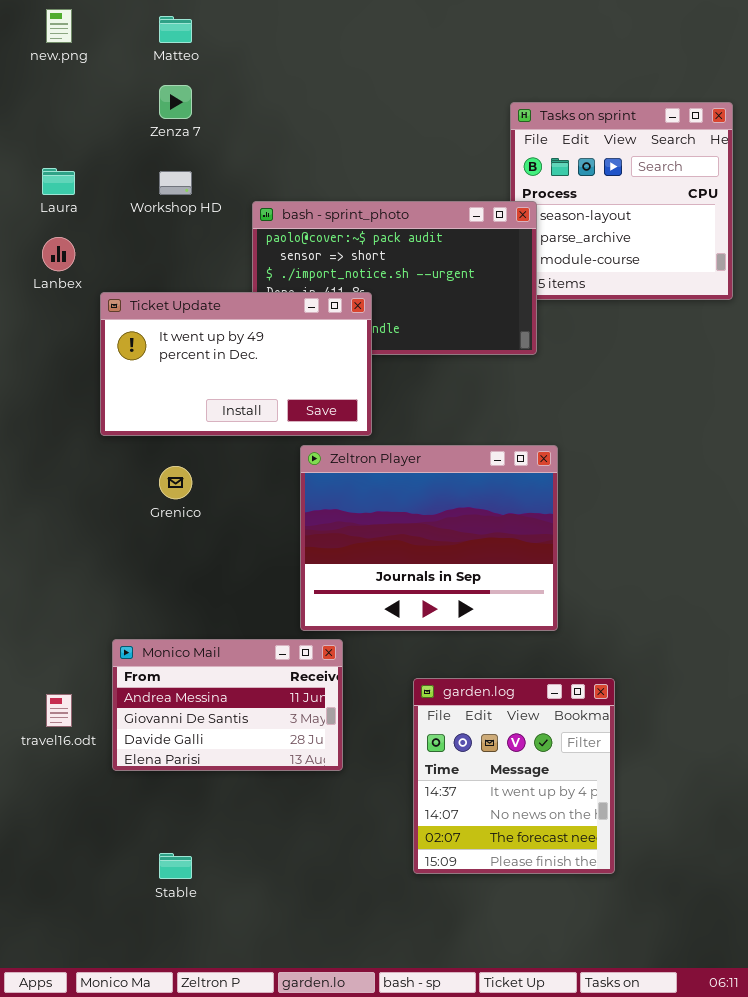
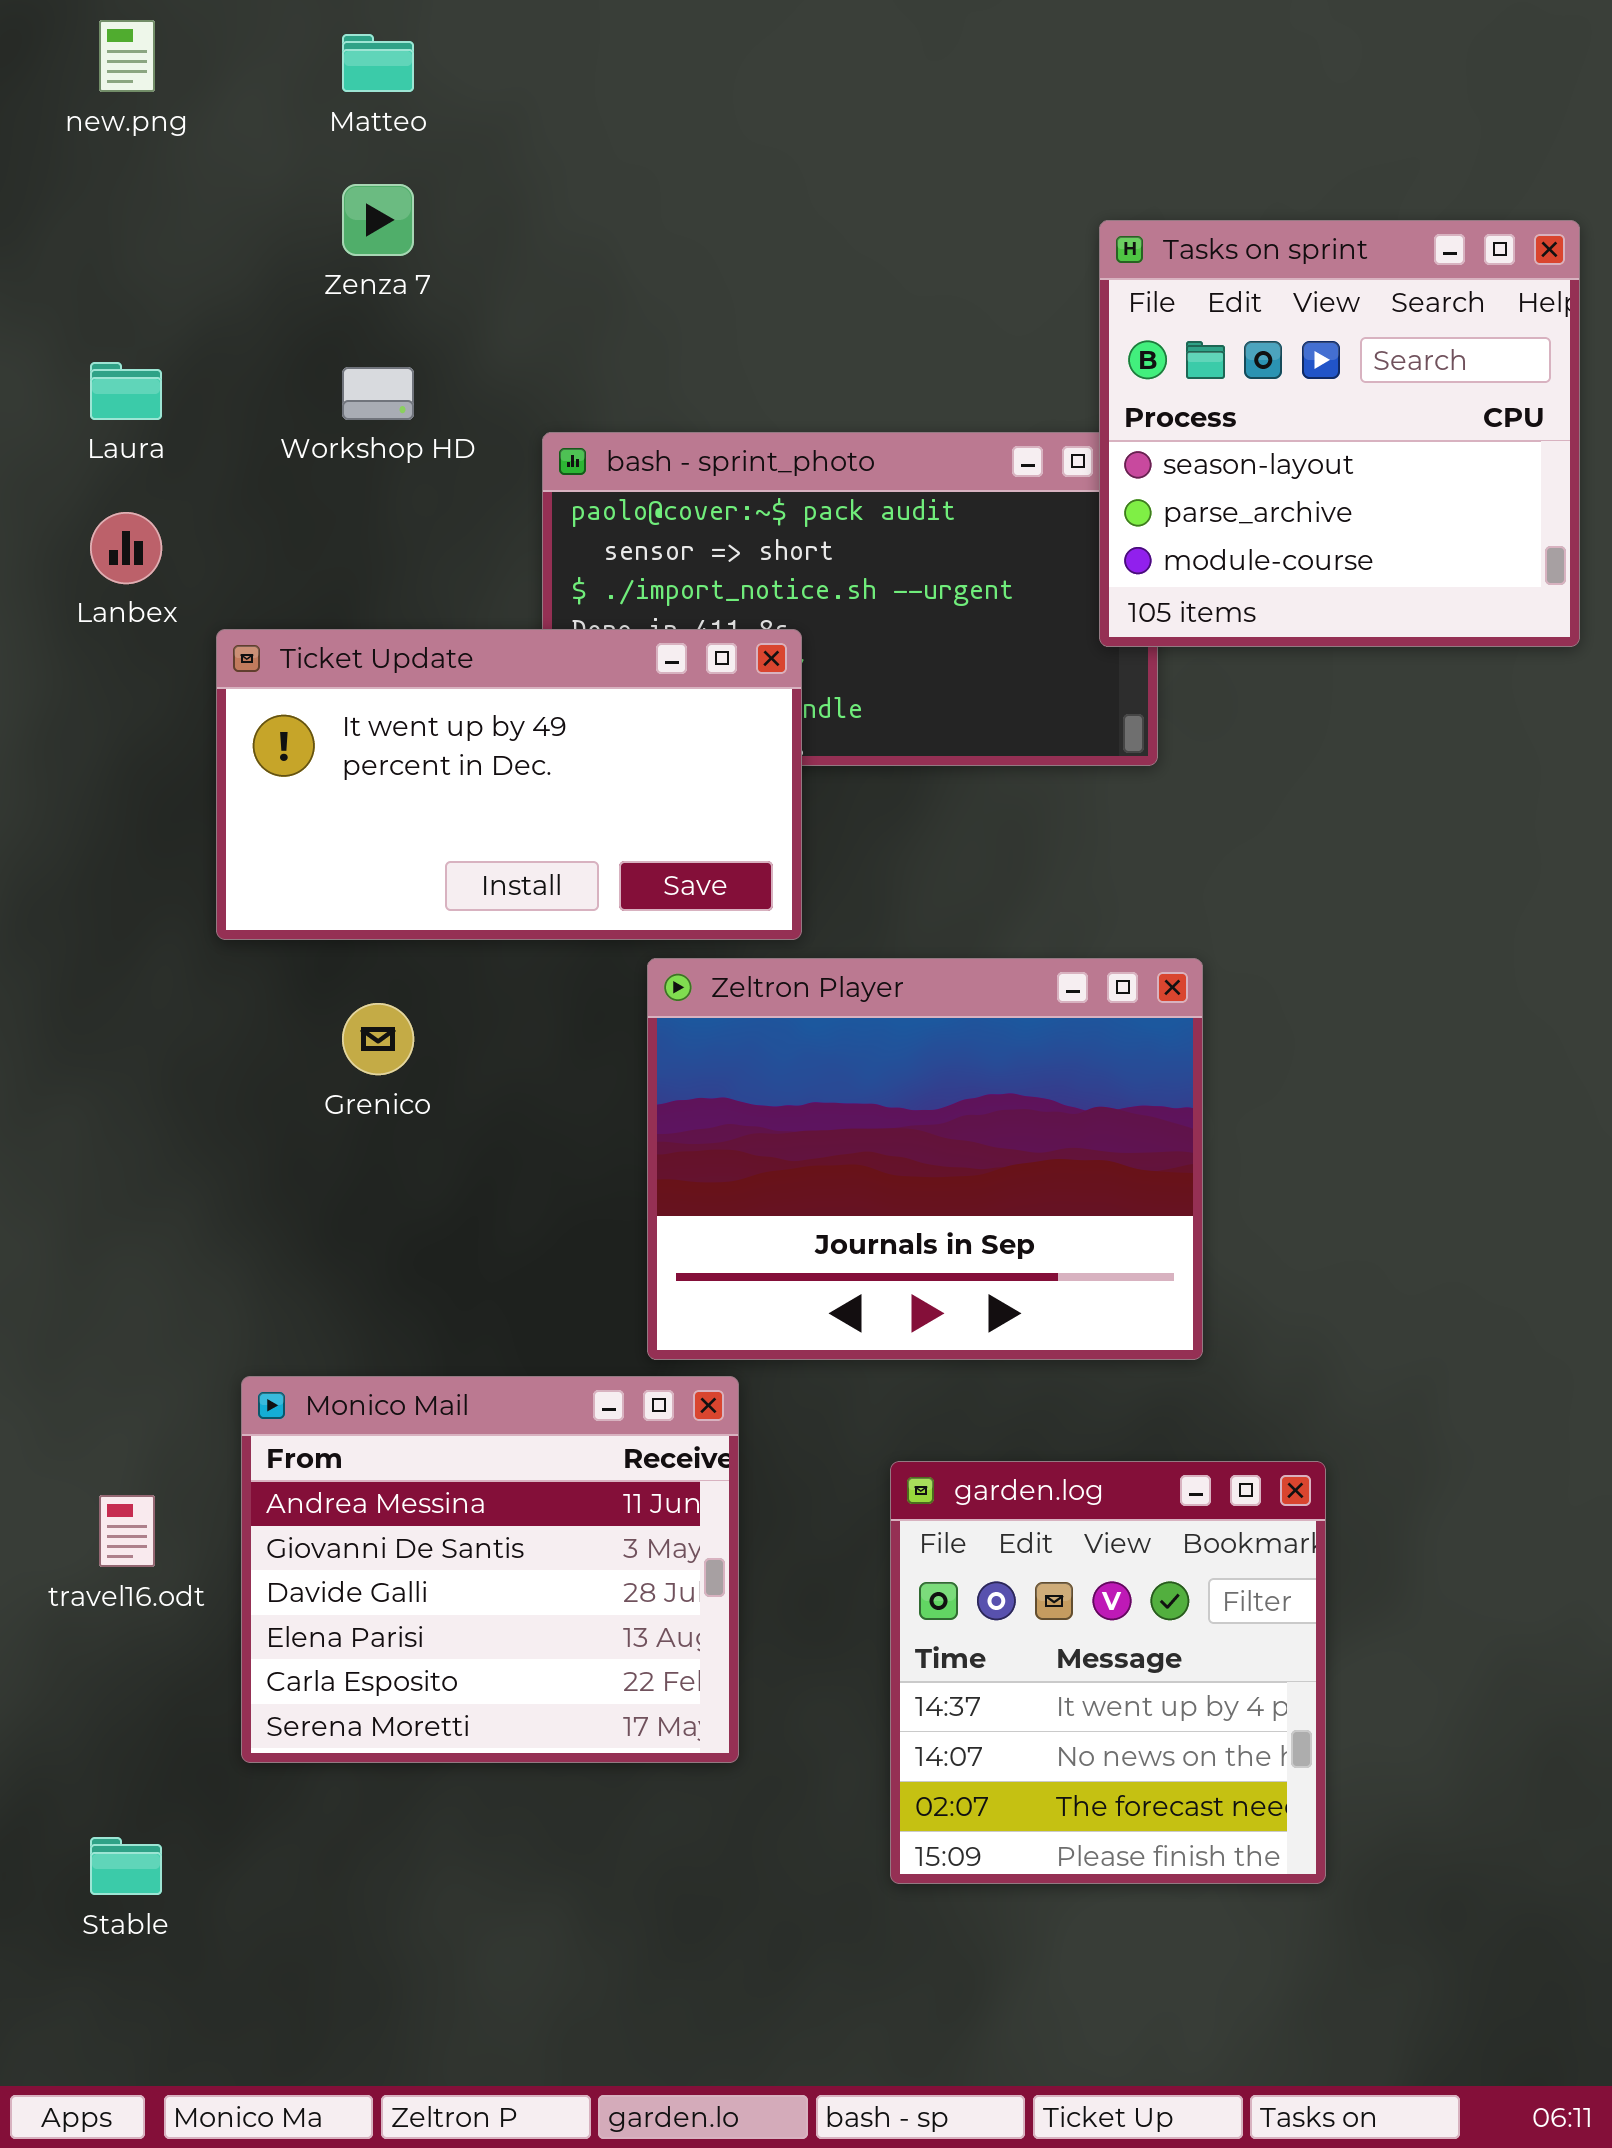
Tasks on sprint: [510,102,733,300] -> [1099,220,1580,647], raised
Monico Mail: [112,639,343,771] -> [241,1376,739,1763], resized
Stable: [159,853,192,879] -> [90,1837,162,1895], moved

